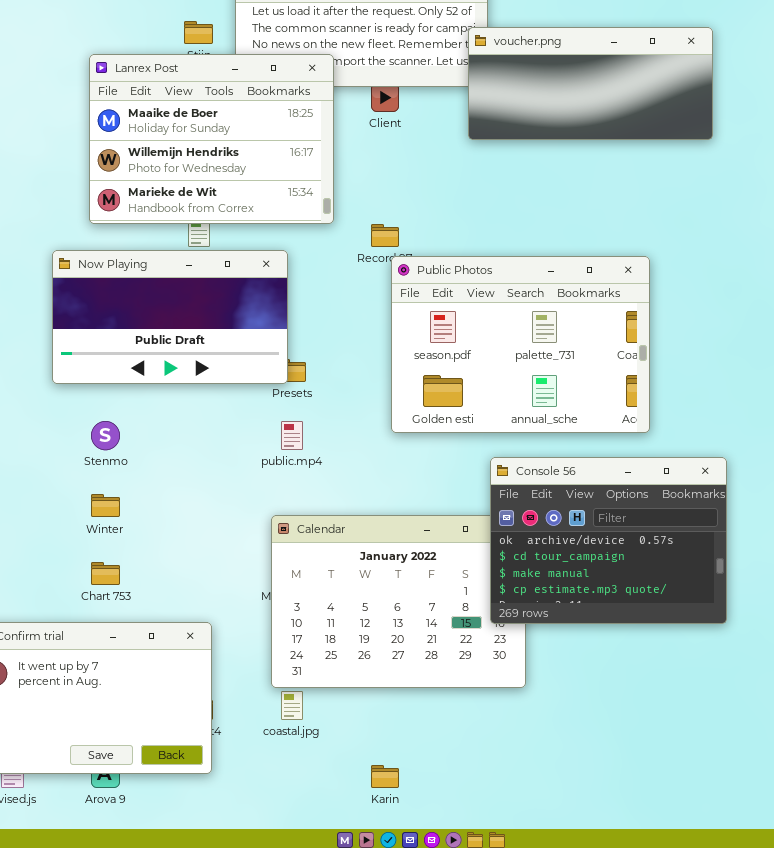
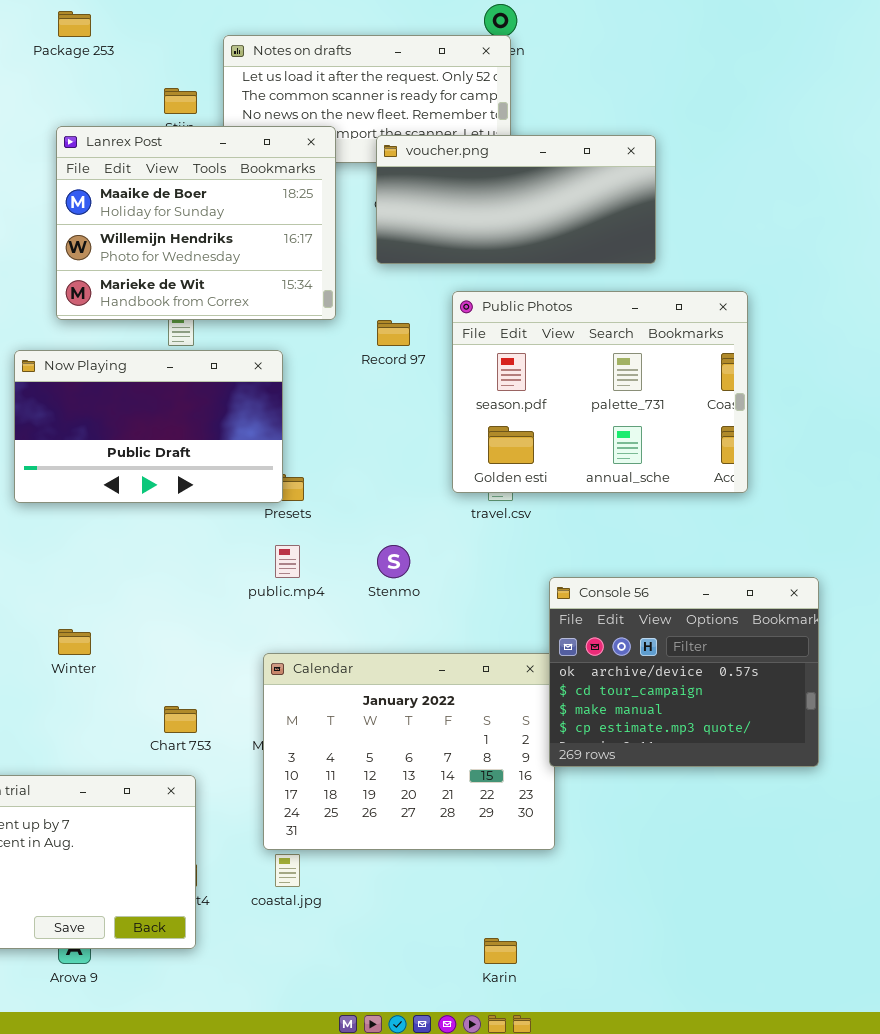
voucher.png: [468,27,713,140] -> [376,135,656,264], moved
Public Photos: [391,256,650,433] -> [452,291,748,493], moved
Stenmo: [91,421,120,450] -> [377,545,410,578], moved
Console 56: [490,457,727,624] -> [549,577,819,767], moved
Chart 753: [91,562,120,585] -> [164,706,197,733], moved
Karin: [371,765,399,788] -> [484,938,517,964], moved

